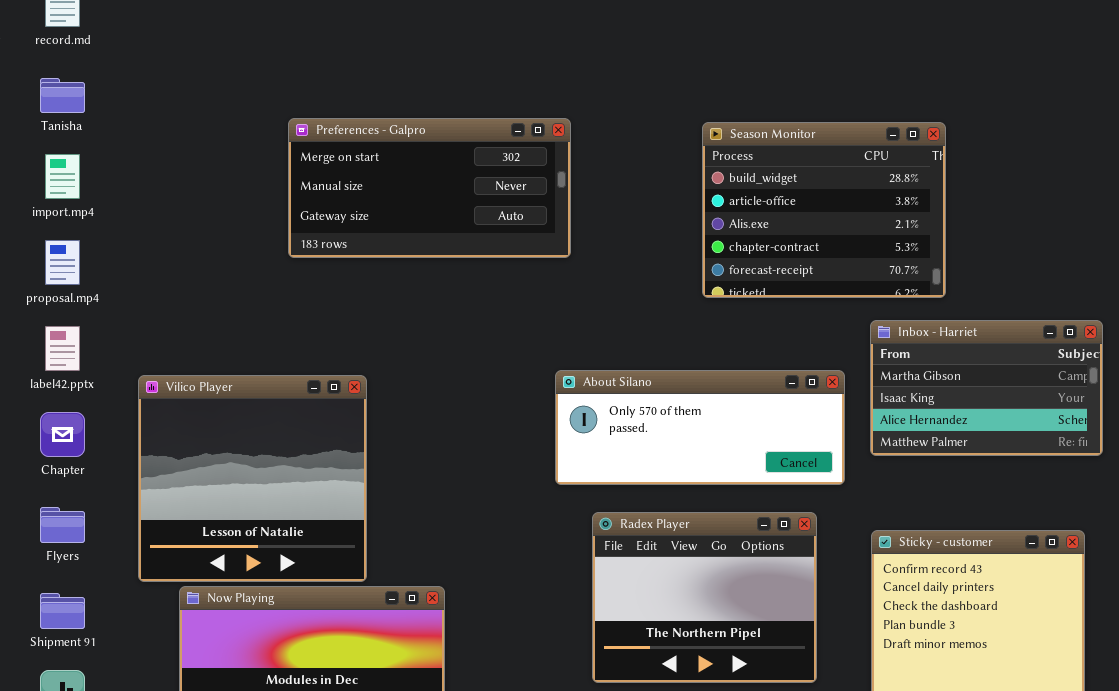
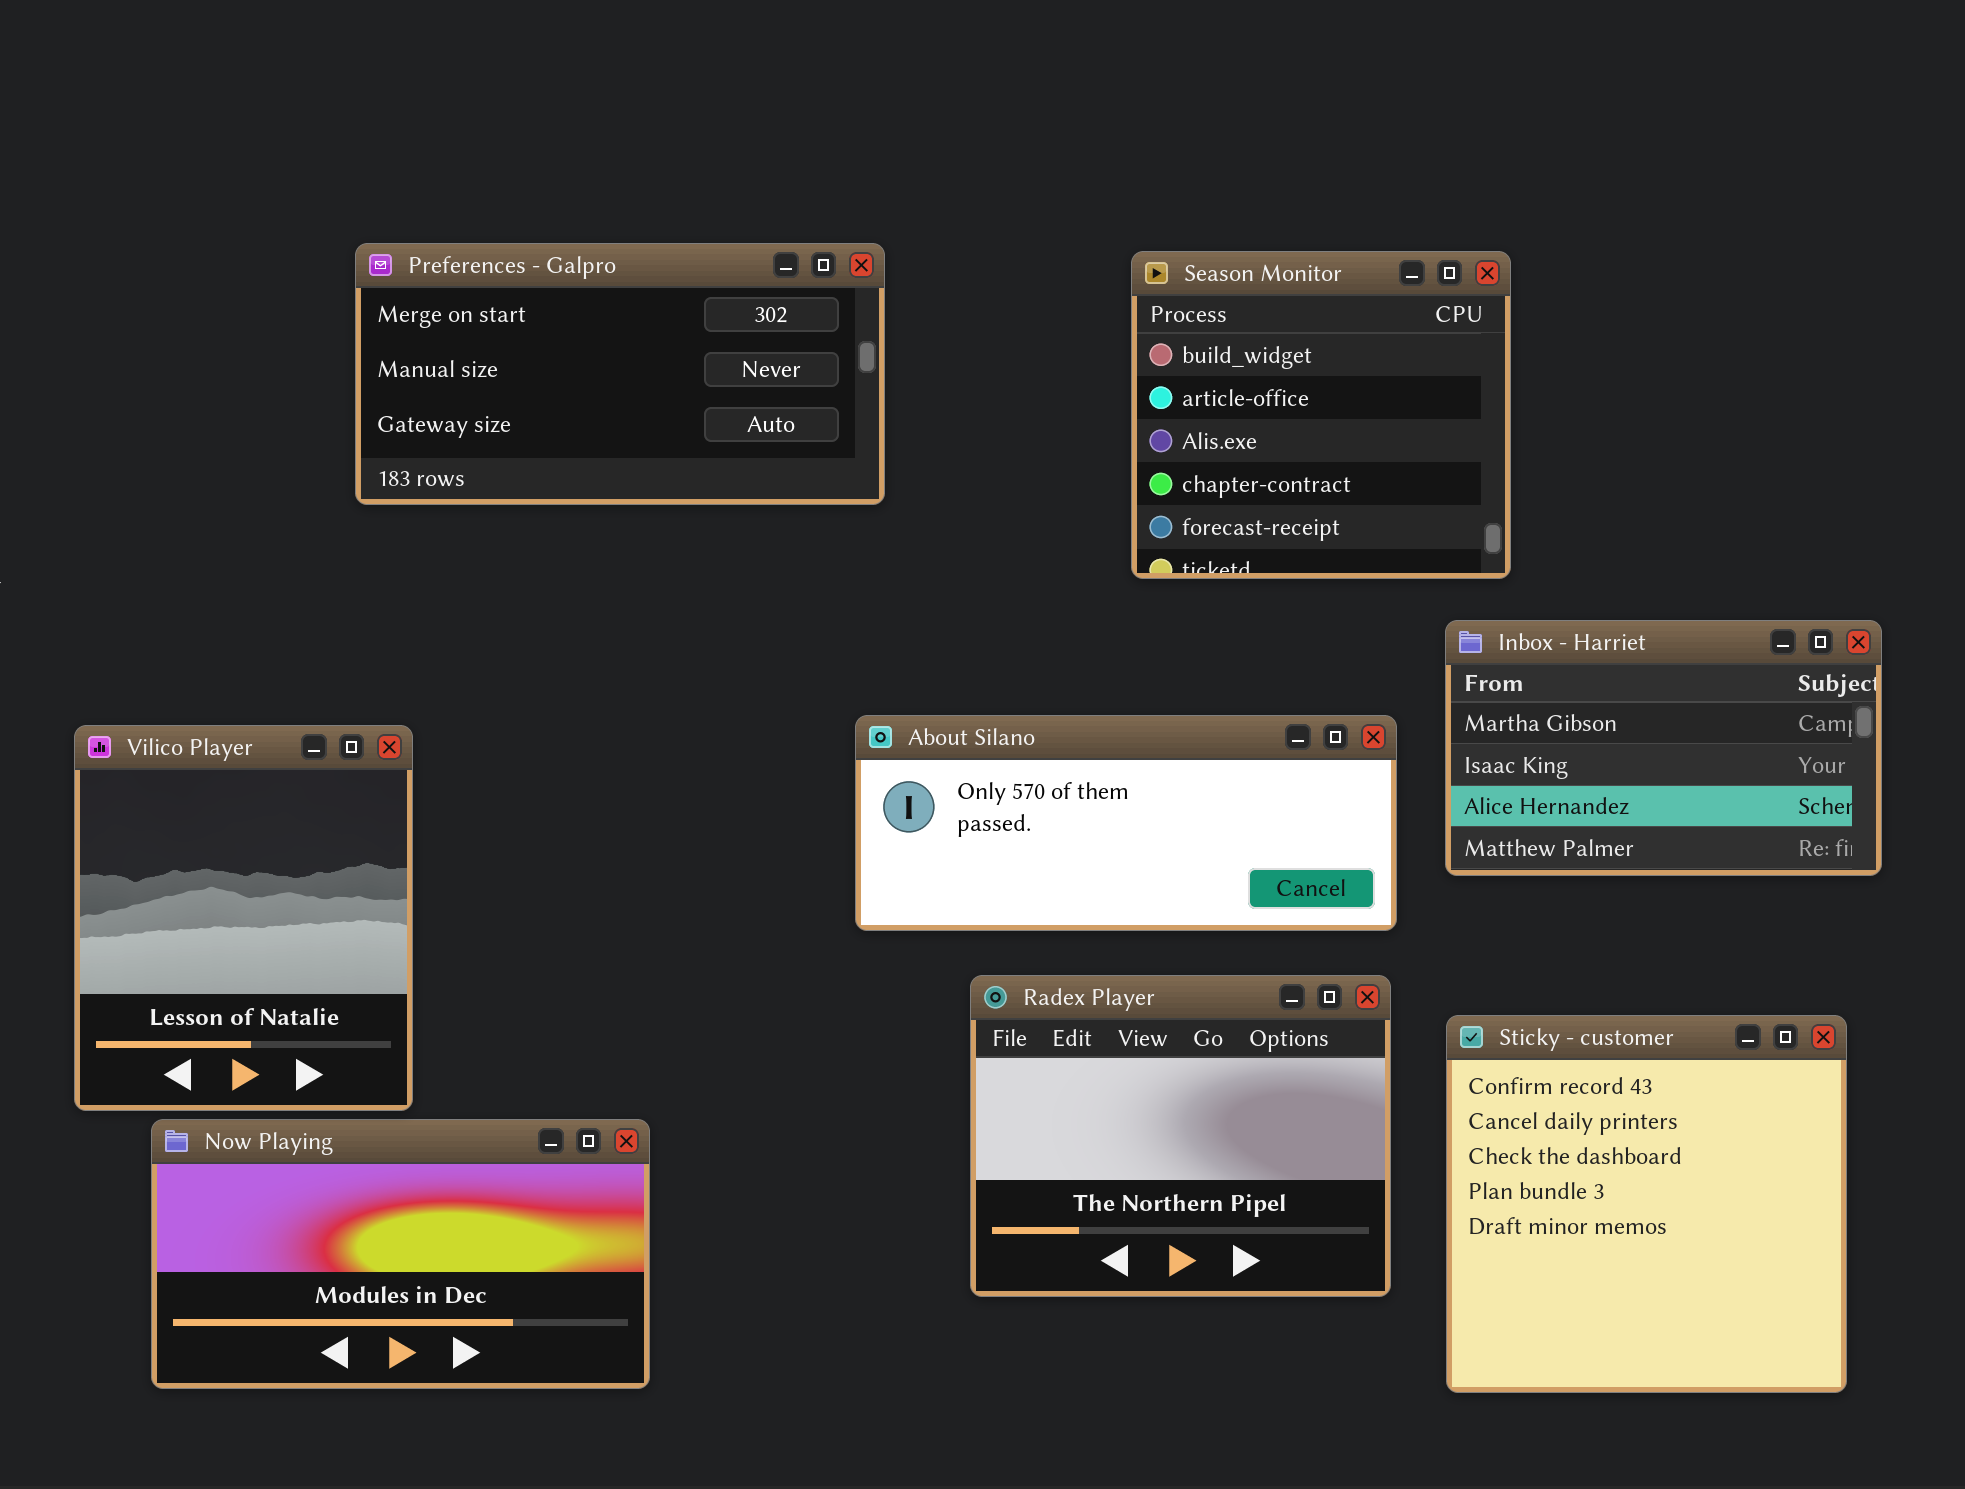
Season Monitor: [702,122,946,298] -> [1131,251,1511,579], resized
Vilico Player: [138,375,367,582] -> [74,725,413,1111], resized
Radex Player: [592,512,817,683] -> [970,975,1391,1297], moved

